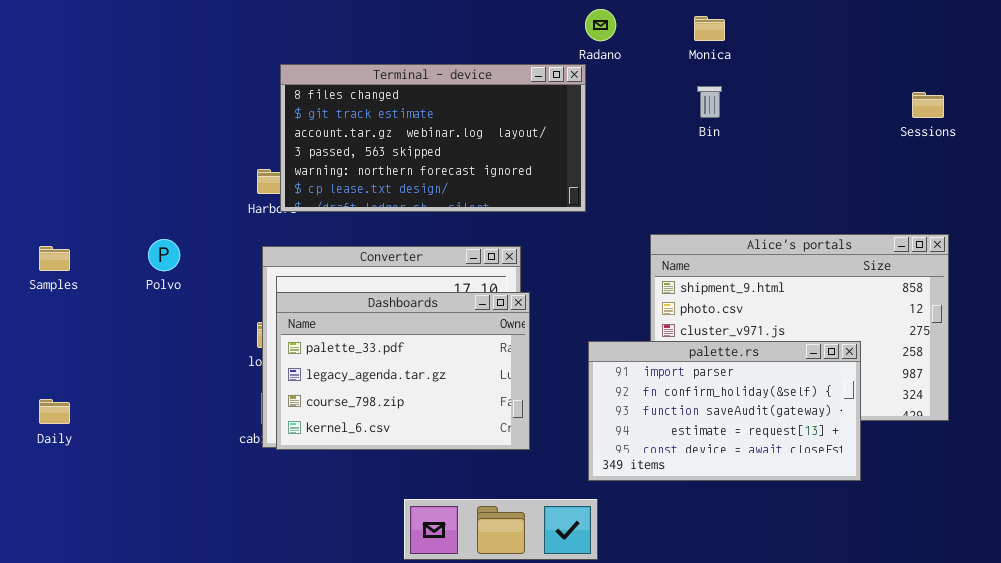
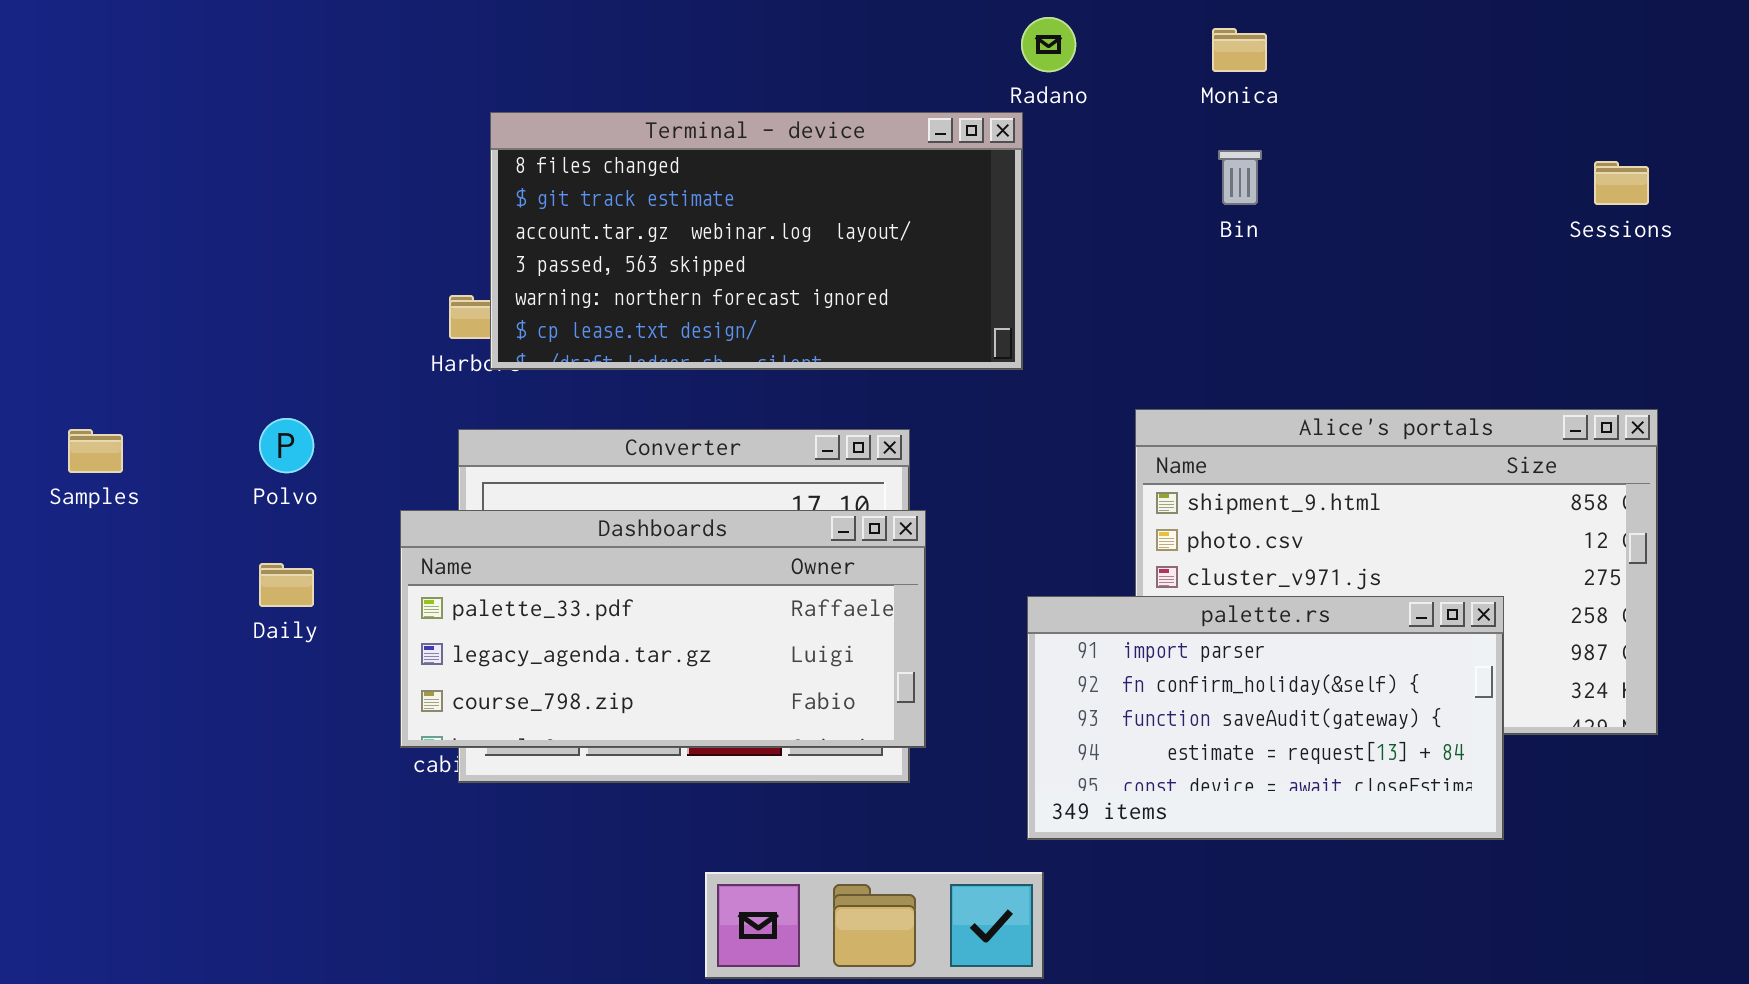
Dashboards: [276,292,530,450] -> [400,510,926,748], resized
Daily: [39,399,70,424] -> [259,563,314,607], moved

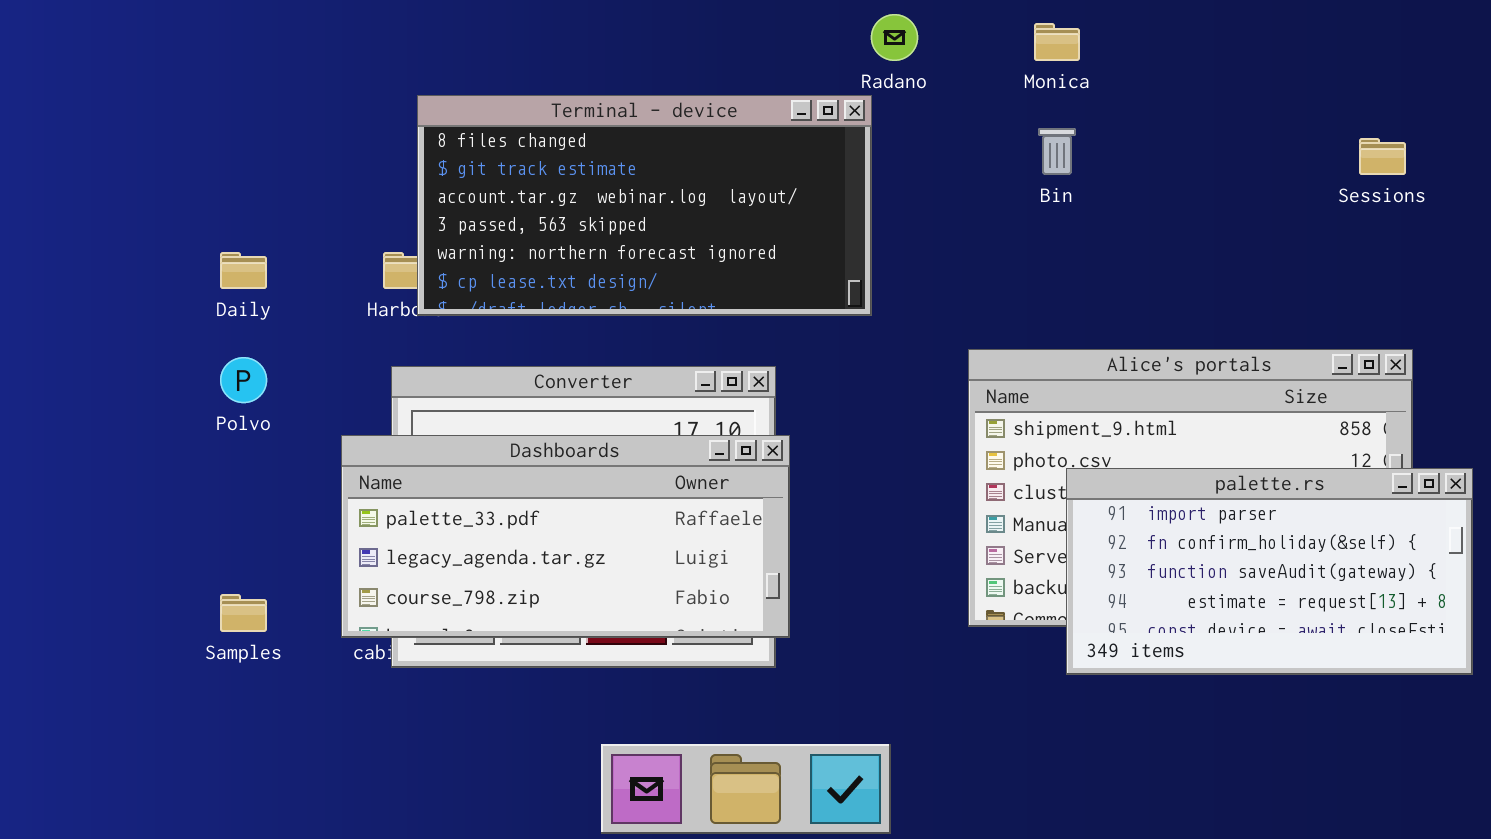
Samples: [68,429,123,473] -> [220,594,267,632], moved
Daily: [259,563,314,607] -> [220,252,267,289], moved
palette.rs: [1027,596,1504,840] -> [1066,468,1473,675], moved

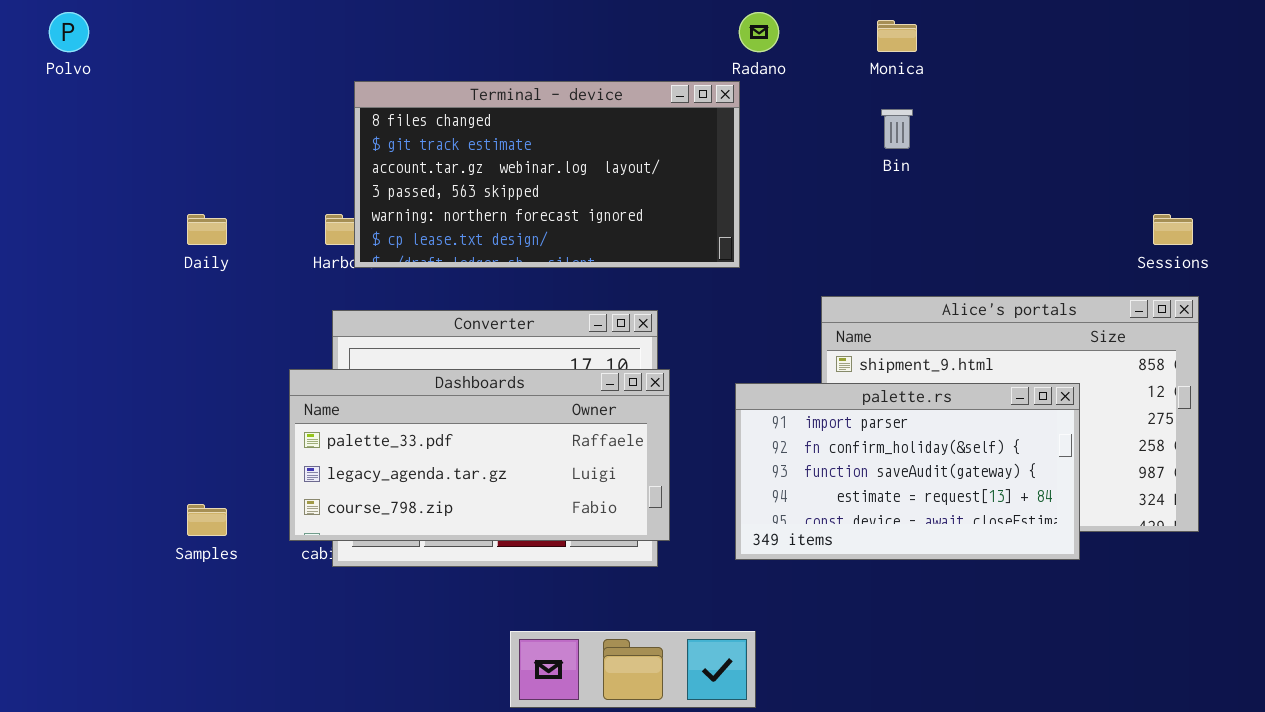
Sessions: [1359,138,1406,175] -> [1153,214,1193,245], moved
Polvo: [220,357,267,403] -> [49,12,89,52], moved
palette.rs: [1066,468,1473,675] -> [735,383,1080,560], moved

